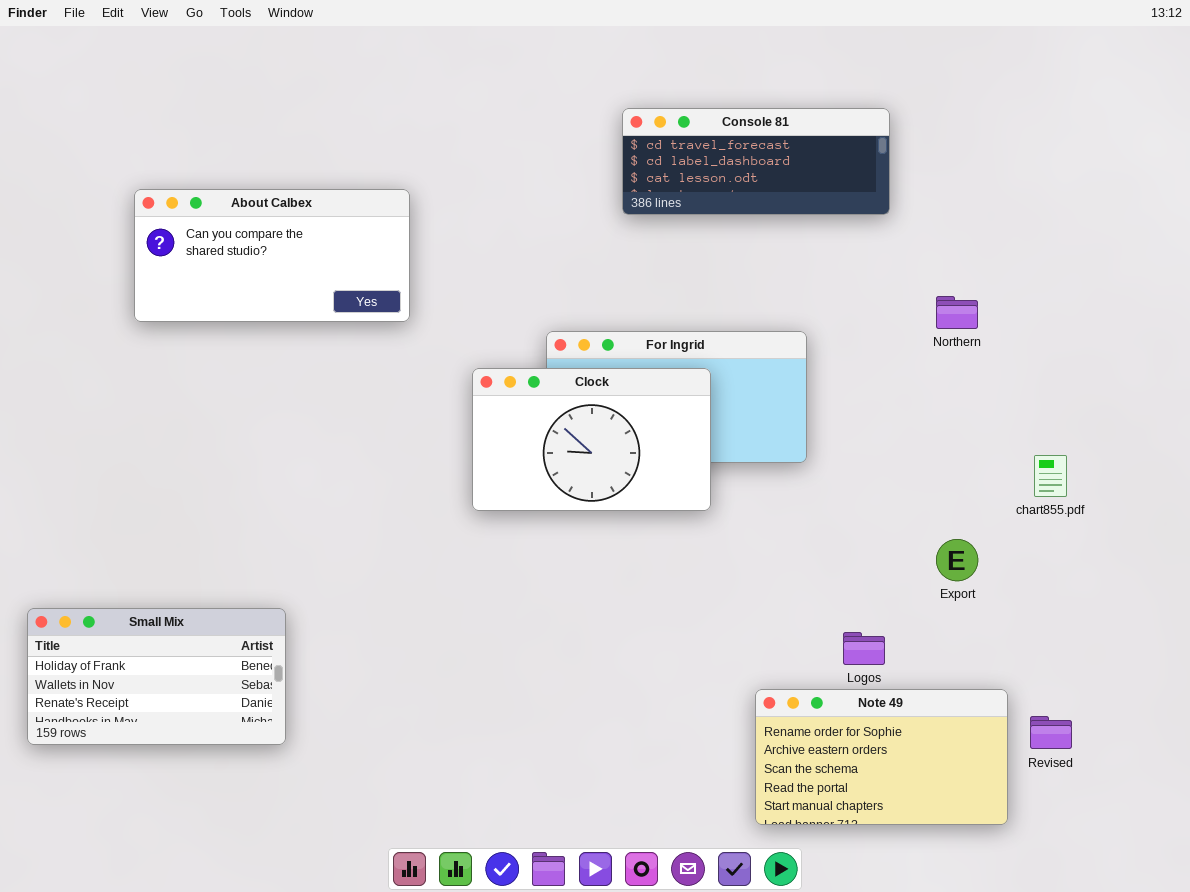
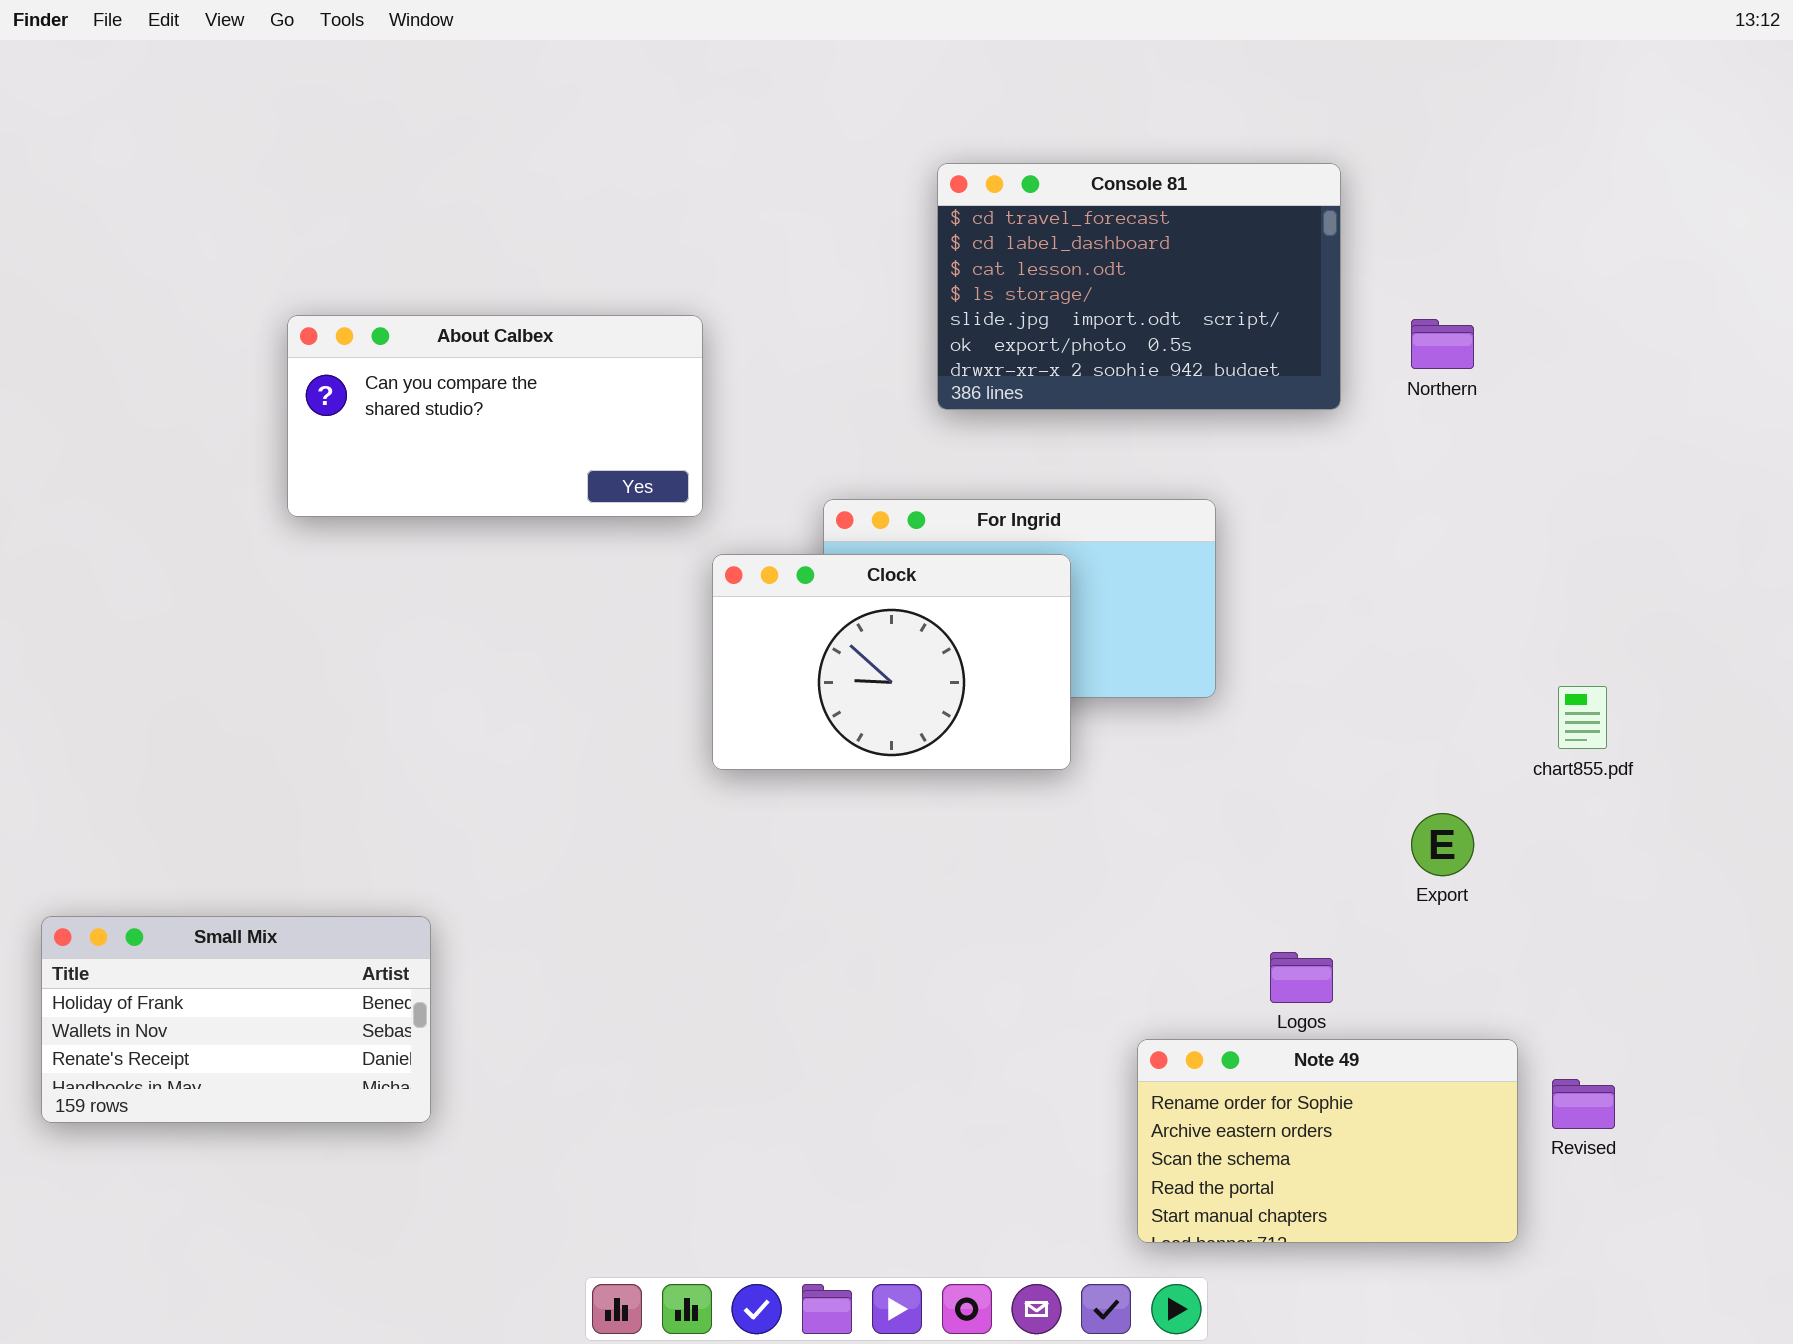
Console 81: [622,108,890,215] -> [937,163,1341,410], resized
About Calbex: [134,189,410,322] -> [287,315,703,517], moved
Northern: [936,296,978,329] -> [1411,319,1474,369], moved

